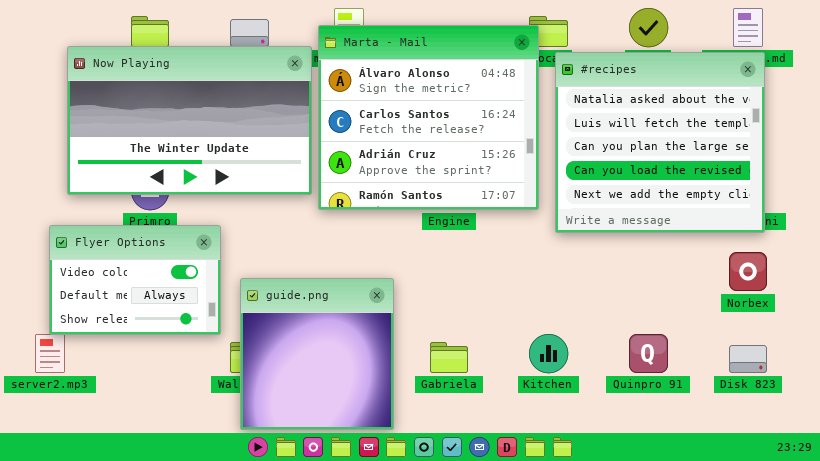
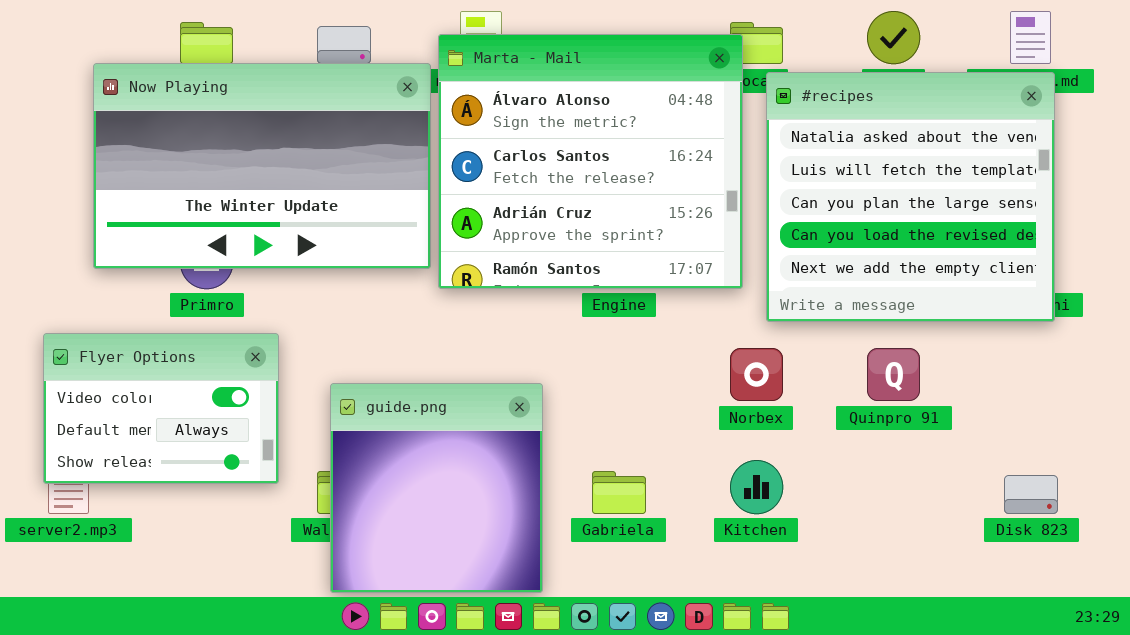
Flyer Options: [49,225,221,335] -> [43,333,279,484], moved
Norbex: [729,252,767,291] -> [730,348,783,401], moved
Quinpro 91: [629,334,668,373] -> [867,348,920,401], moved

